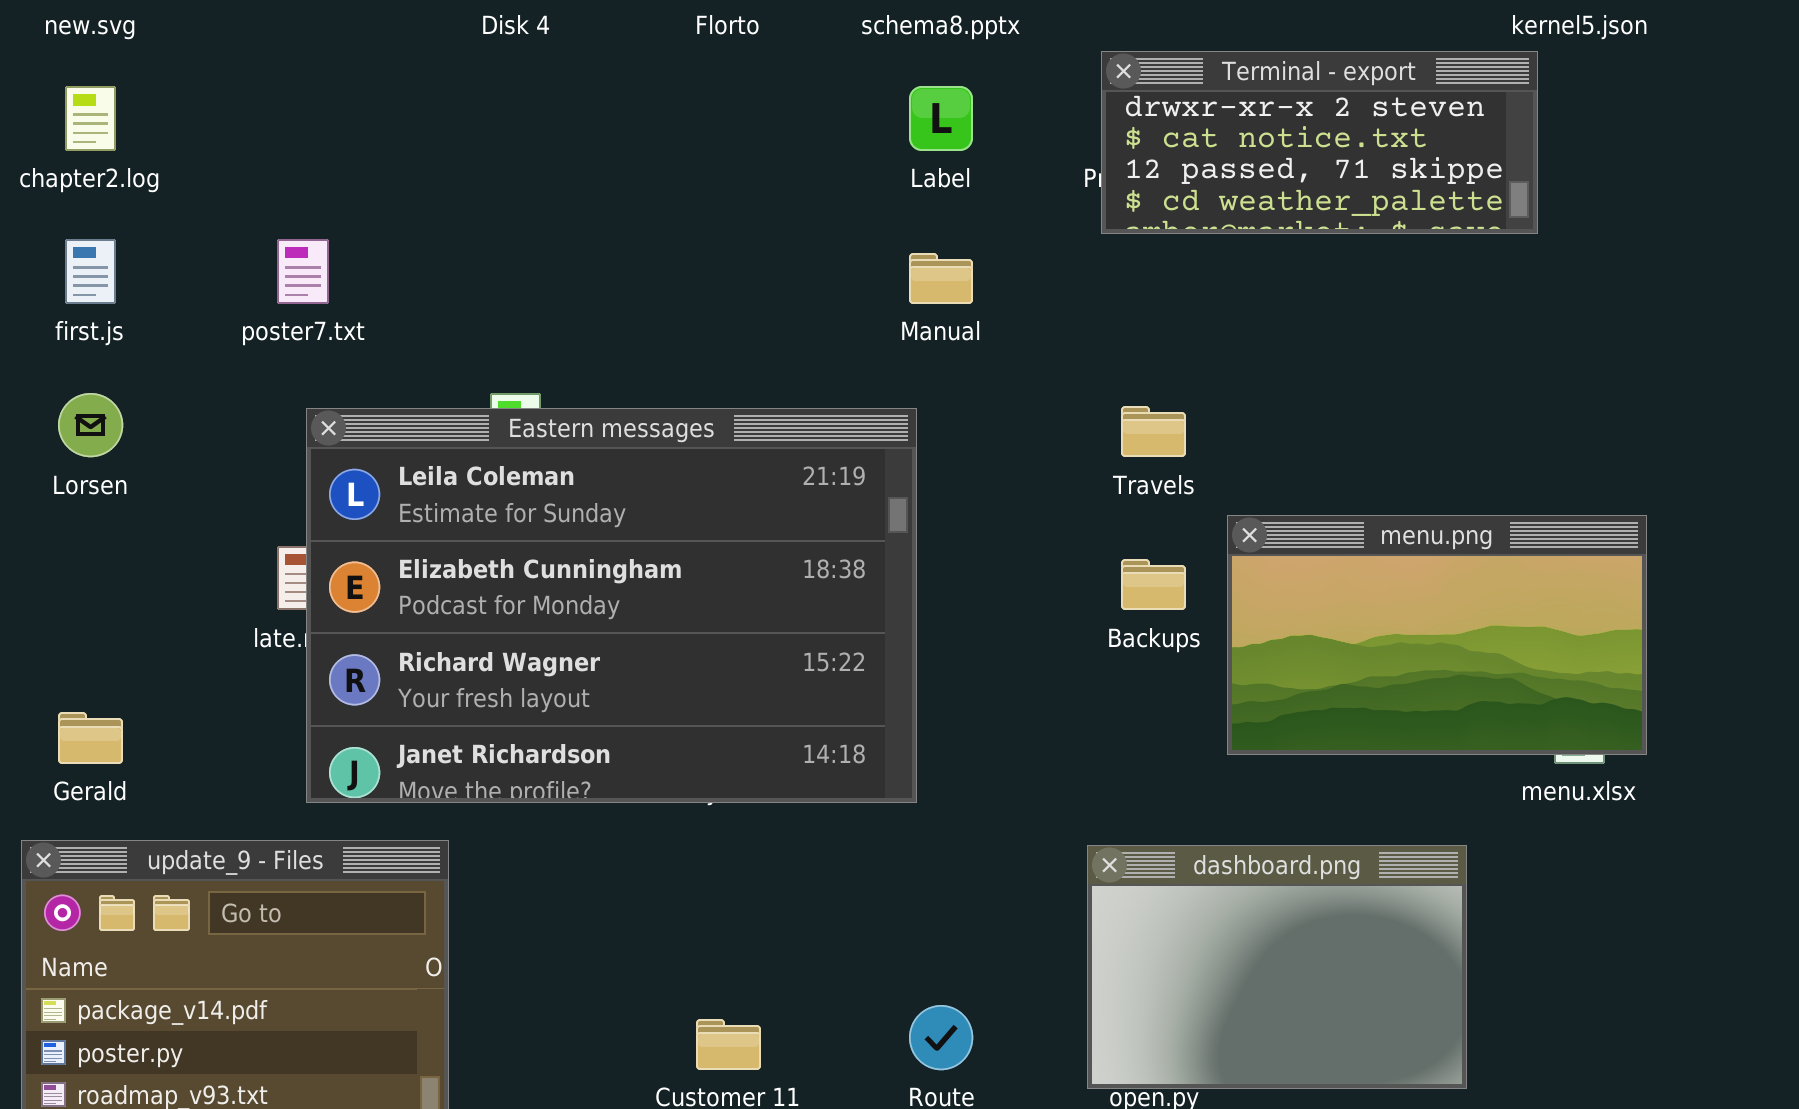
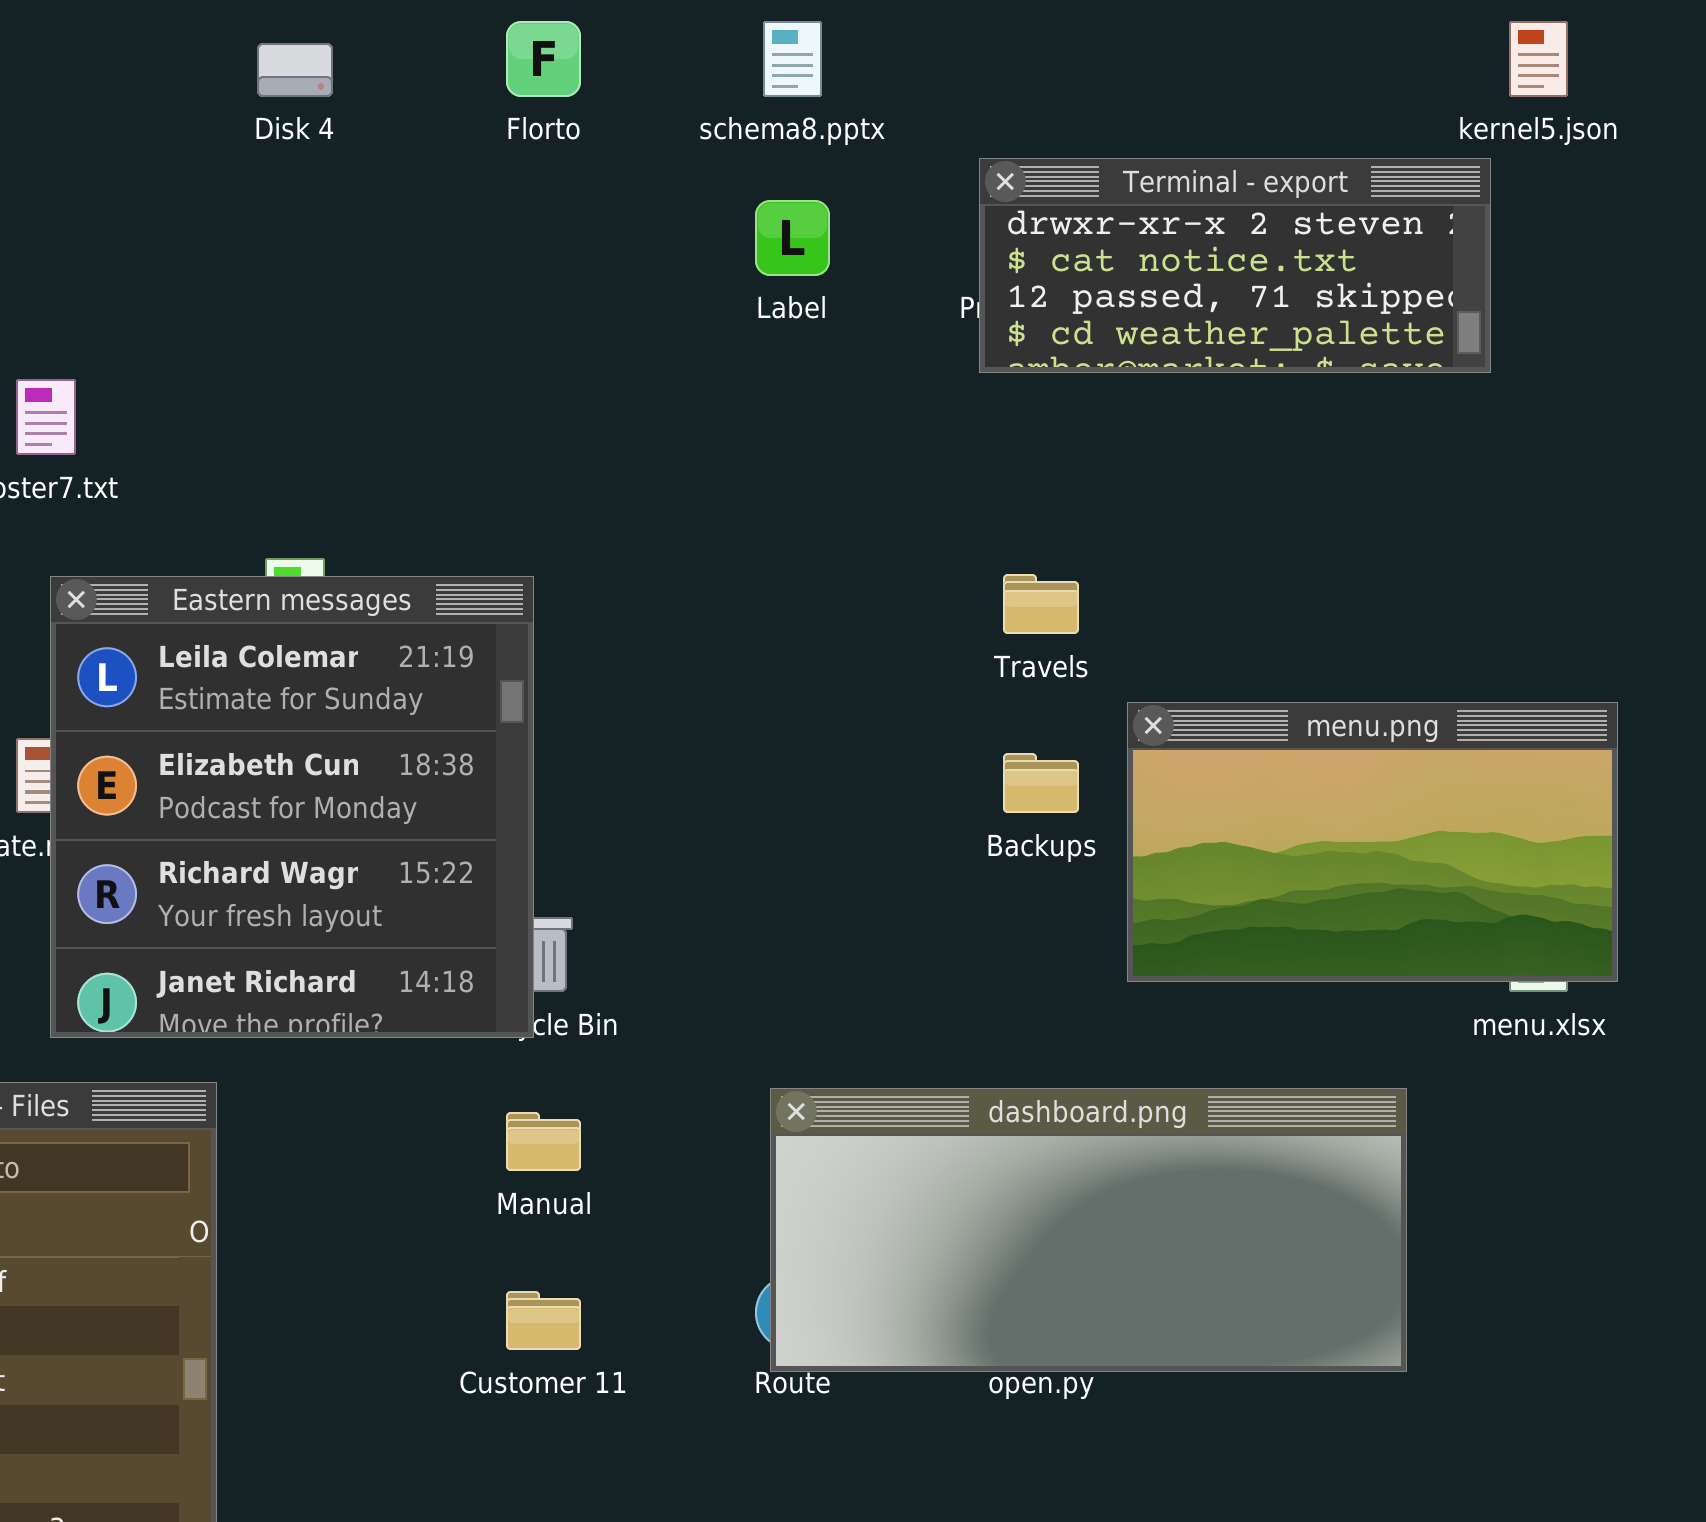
Manual: [909,253,973,304] -> [506,1112,581,1171], moved
Eastern messages: [306,408,917,803] -> [50,576,534,1038], resized
dashboard.png: [1087,845,1467,1089] -> [770,1088,1407,1372], resized

